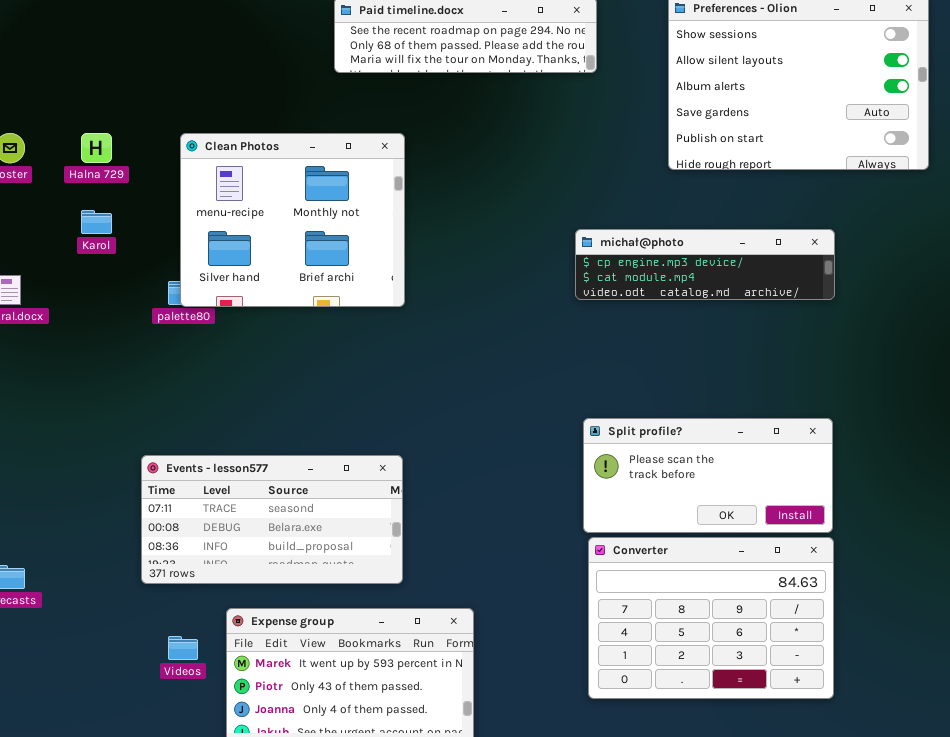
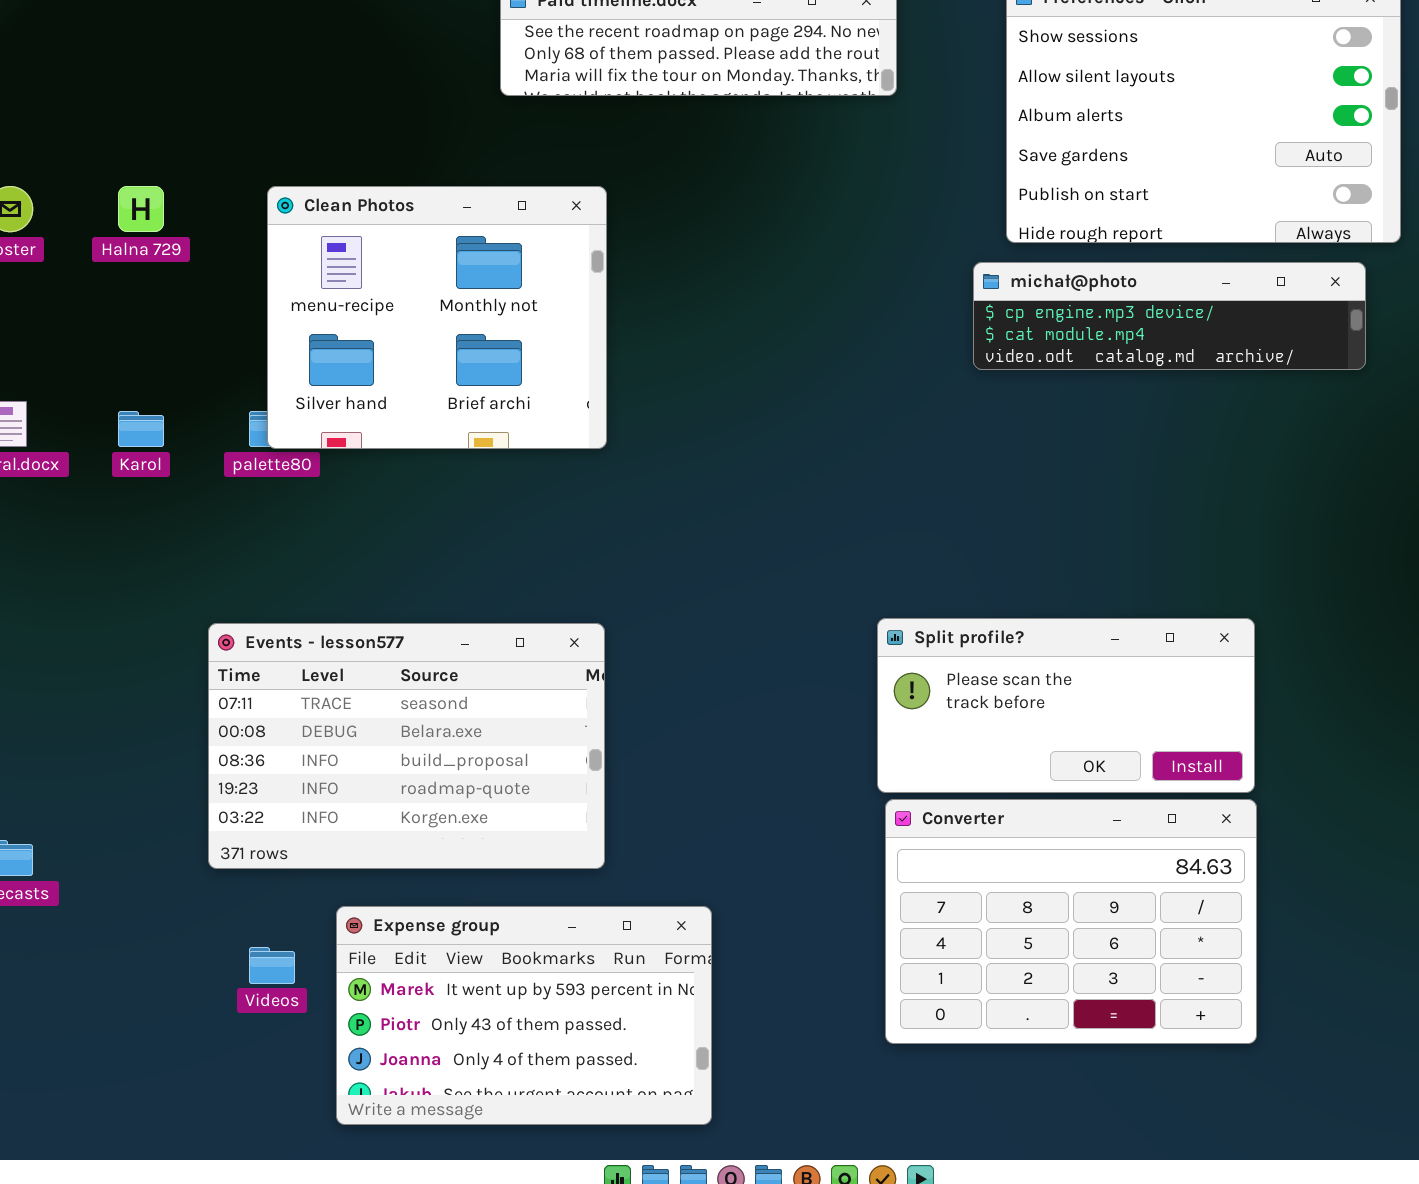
Karol: [81,210,112,234] -> [118,411,164,447], moved
michał@photo: [575,229,835,300] -> [973,262,1366,370], moved
Events - lesson577: [141,455,403,584] -> [208,623,605,869], resized

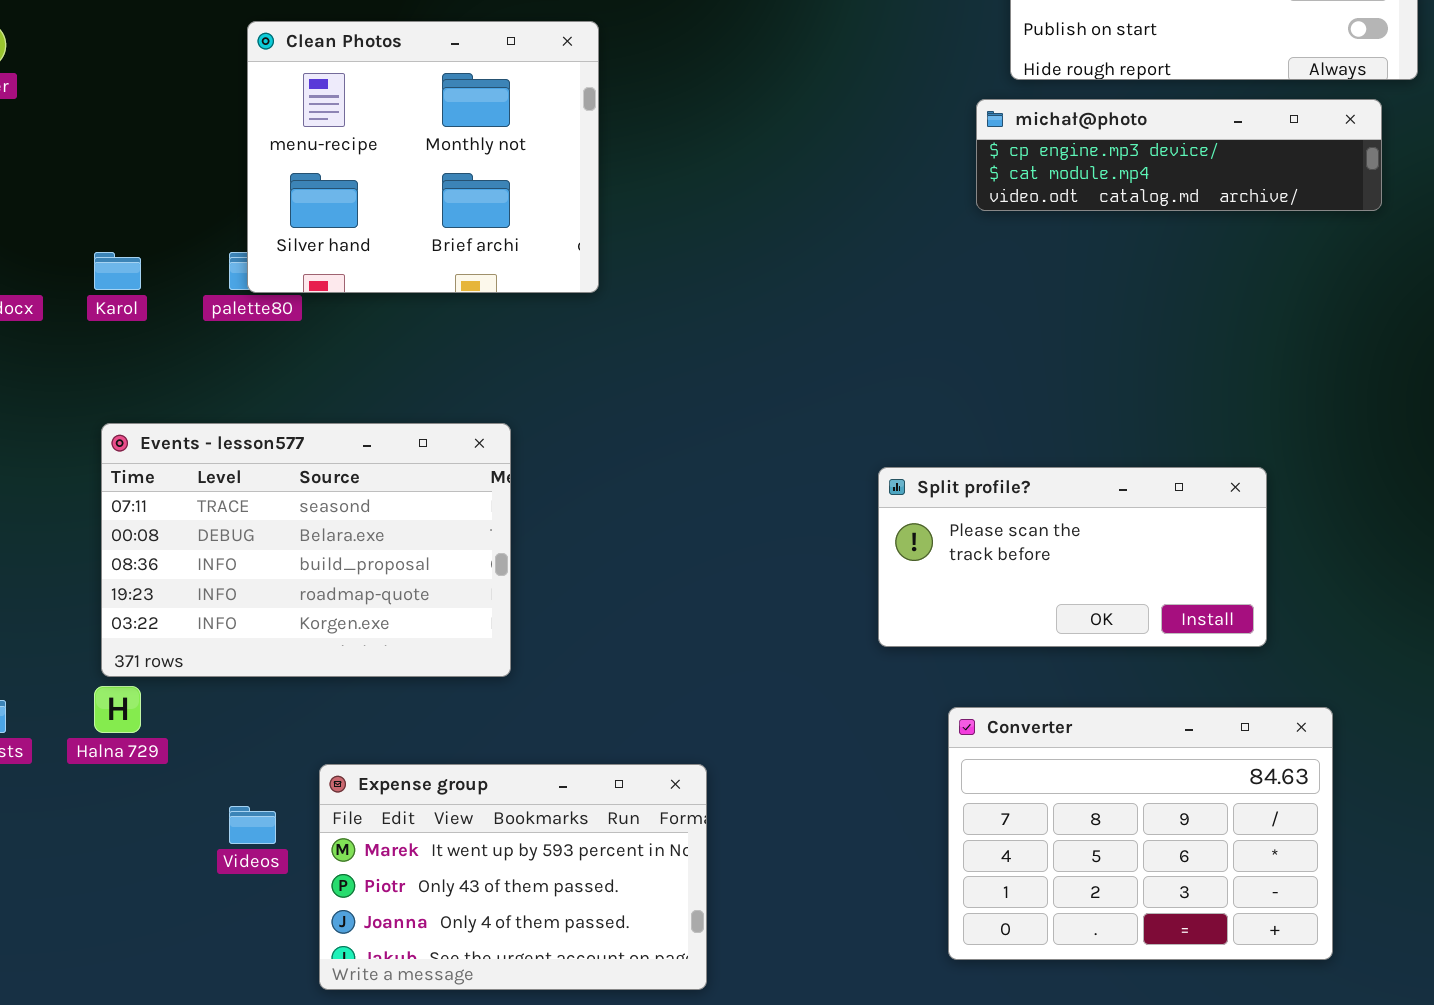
Halna 729: [118,186,164,232] -> [94,686,141,733], moved
Events - lesson577: [208,623,605,869] -> [101,423,511,677], moved
Converter: [885,799,1257,1044] -> [948,707,1333,960], moved

